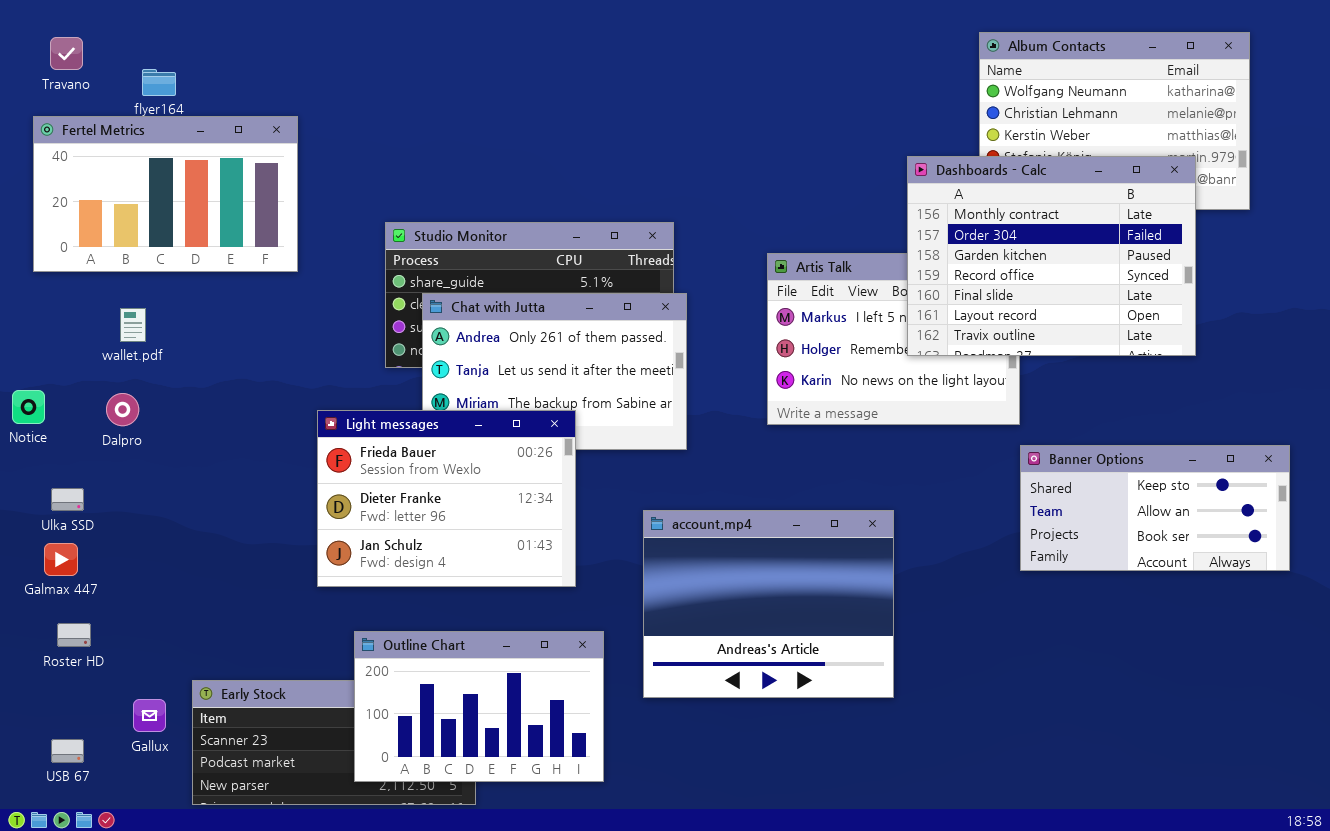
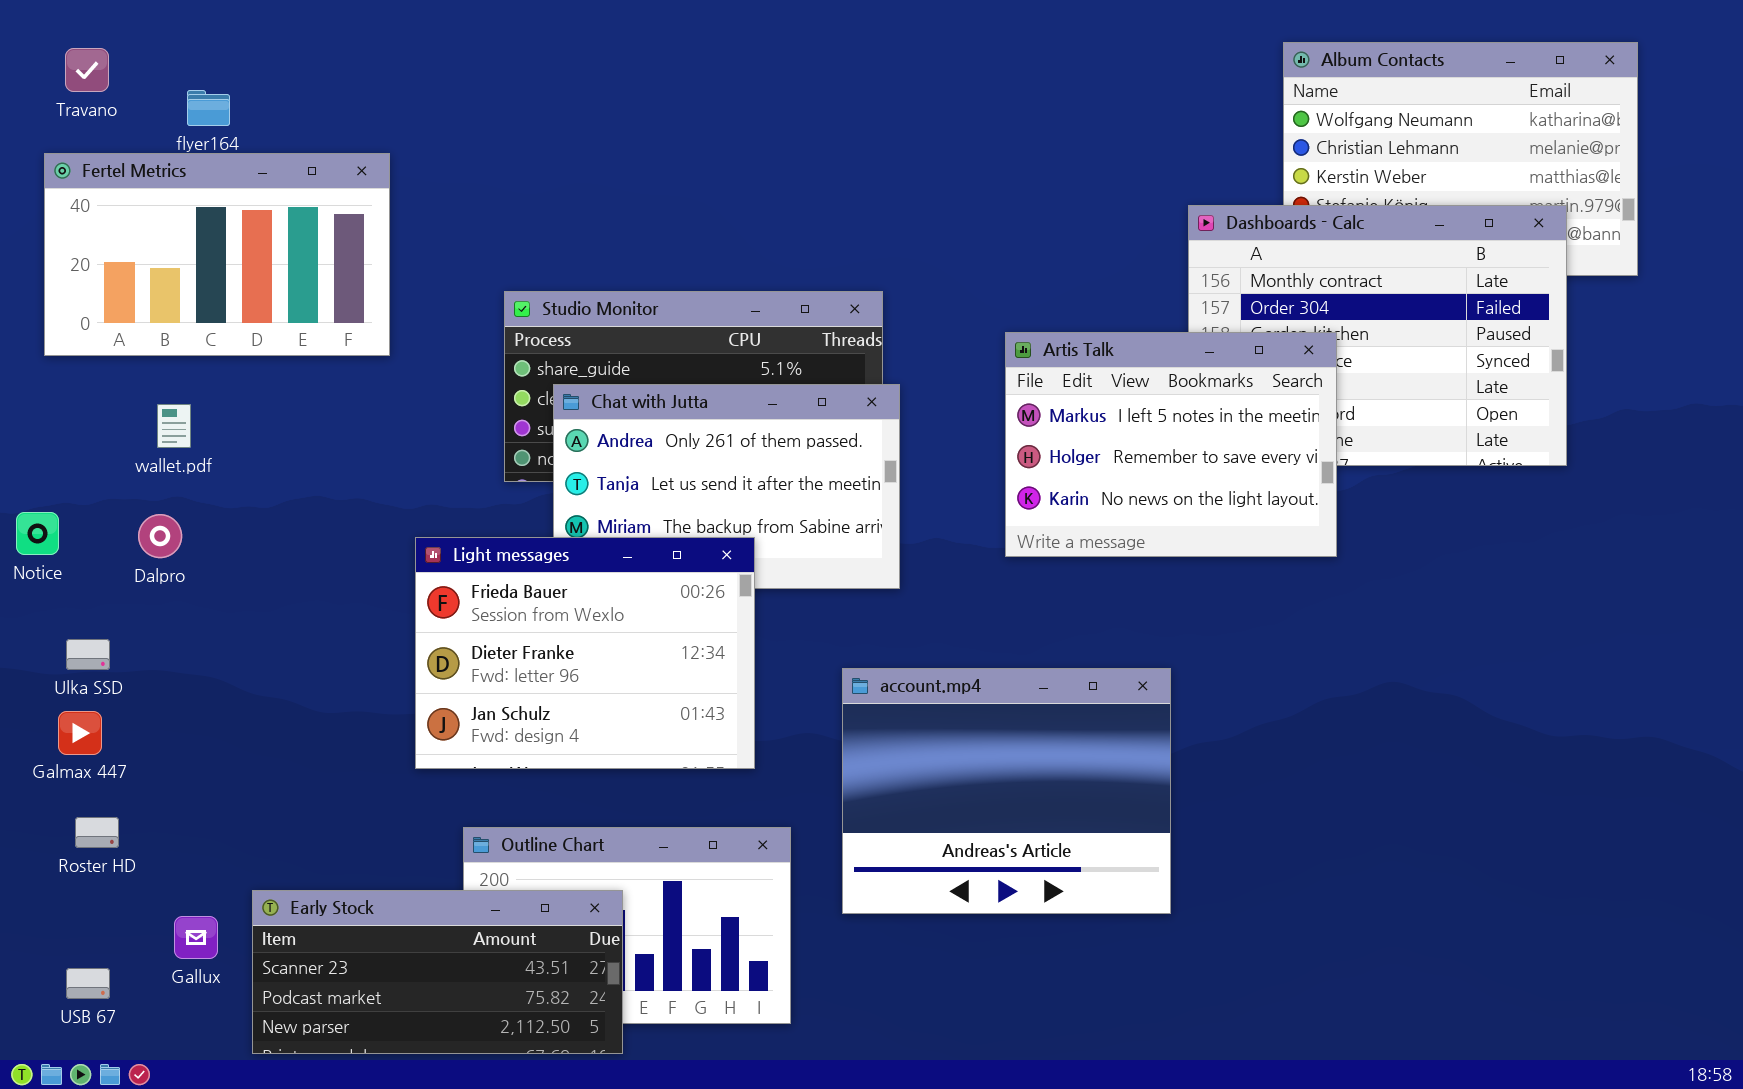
Artis Talk: [767,253,1020,425] -> [1005,332,1337,557], raised
Banner Options: [1020,445,1290,571] -> none, closed
Early Stock: [192,680,476,805] -> [252,890,623,1054], raised

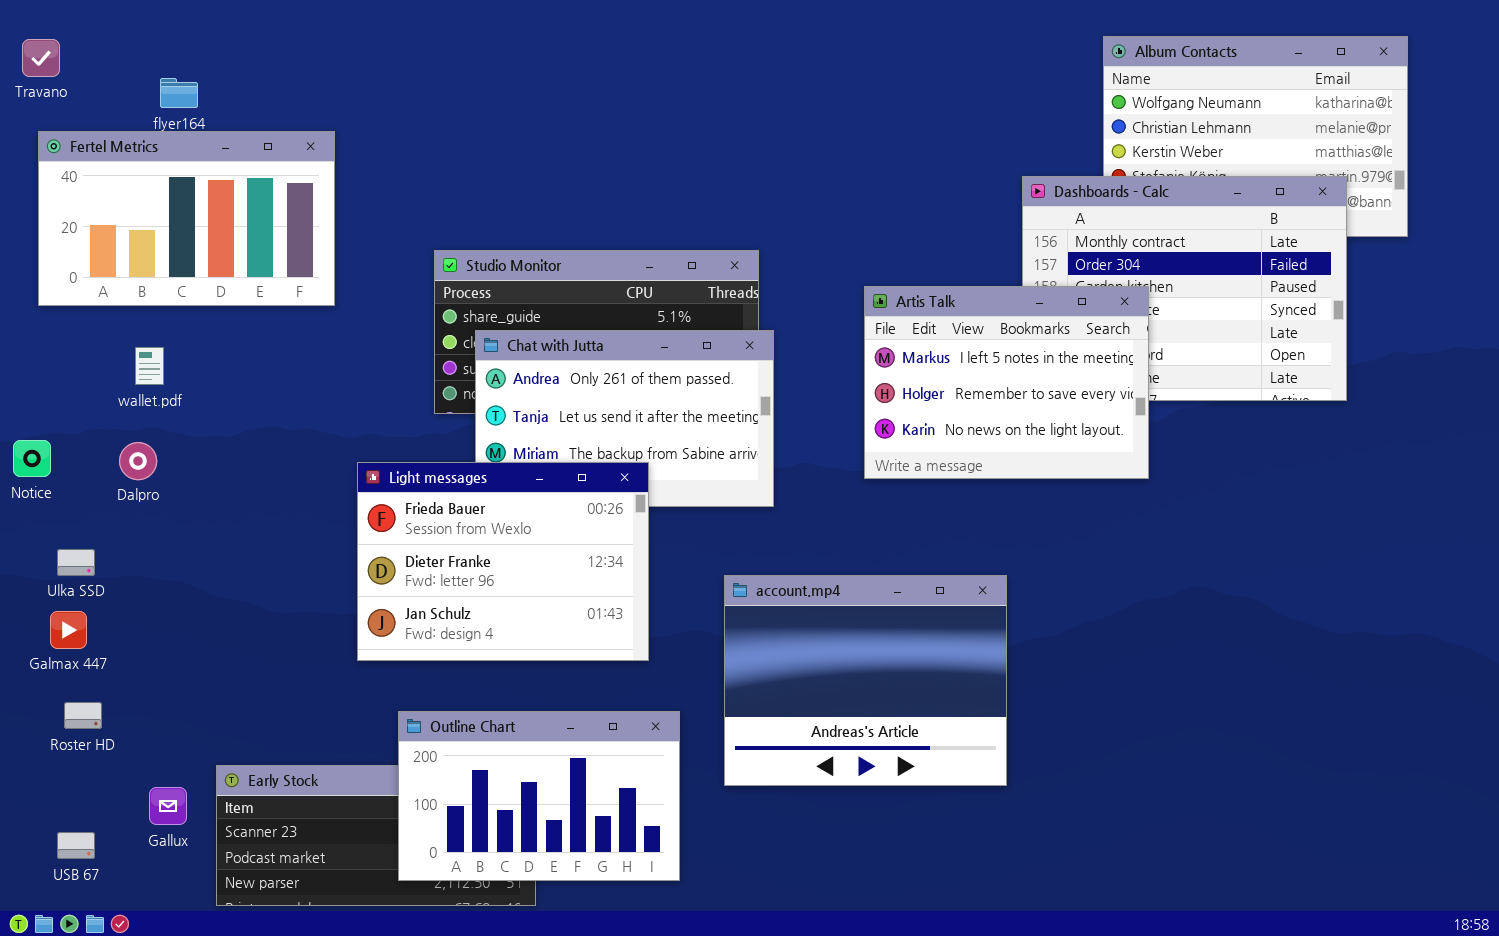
Travano: [65,48,109,92] -> [22,39,60,77], moved
Outline Chart: [463,827,791,1024] -> [398,711,680,881], raised

